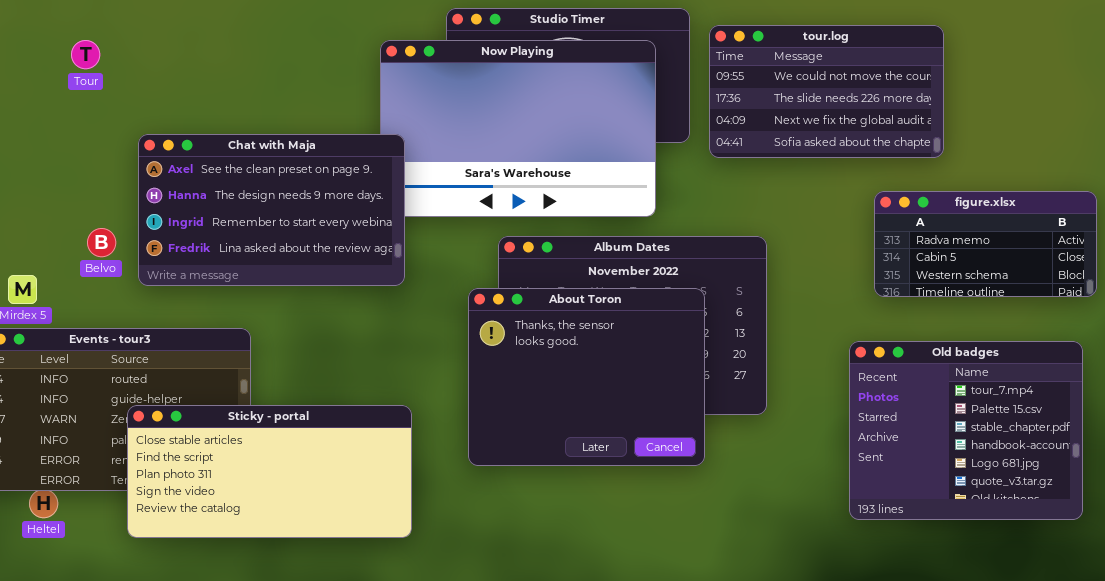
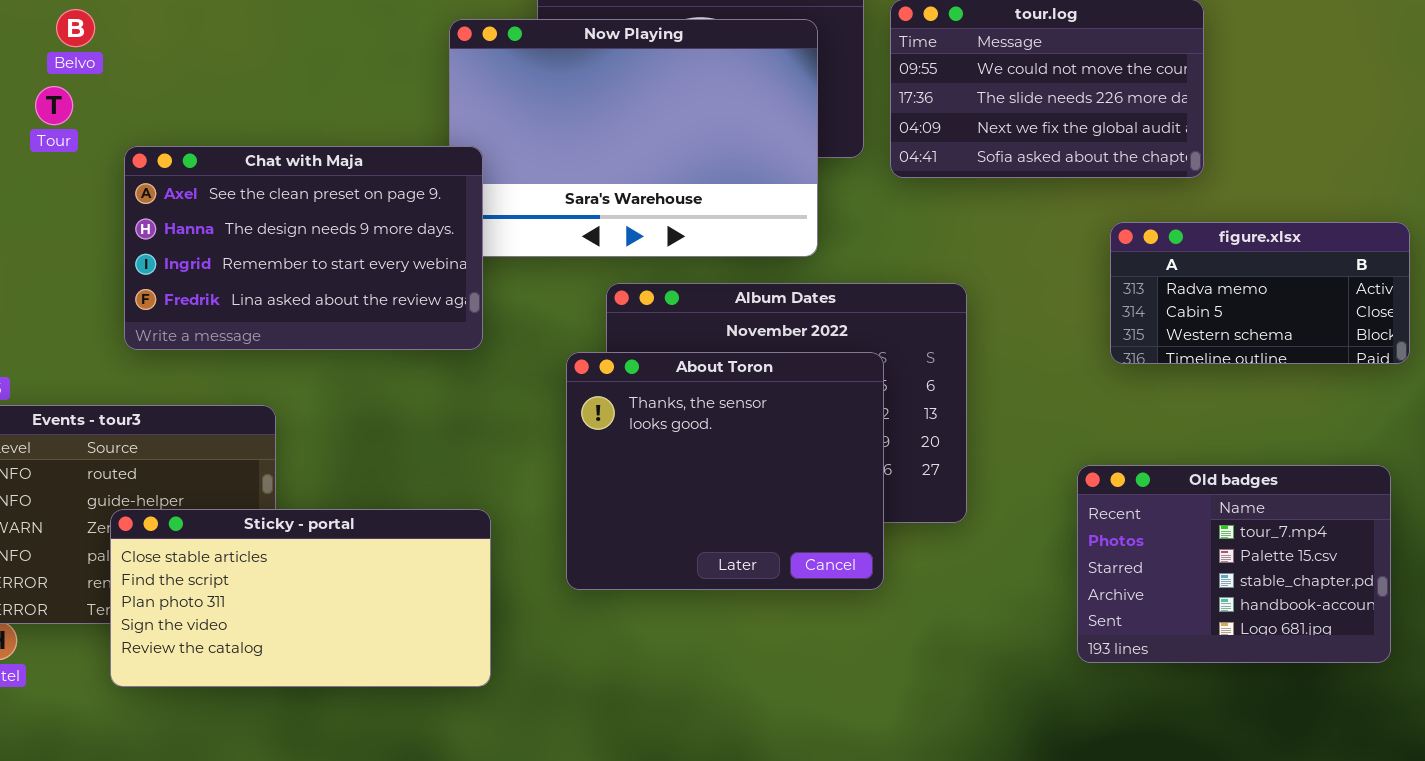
Tour: [71,40,100,69] -> [35,86,73,125], moved
Belvo: [87,228,116,257] -> [56,9,95,47], moved
Old badges: [849,341,1083,520] -> [1077,465,1391,663], resized

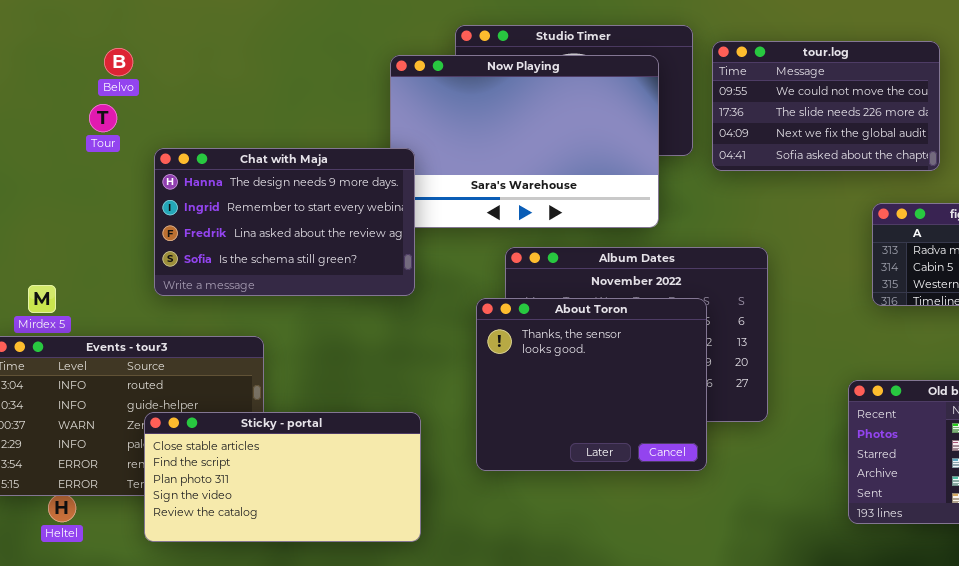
Chat with Maja: [124,146,483,350] -> [154,148,415,296], scrolled down 1 row

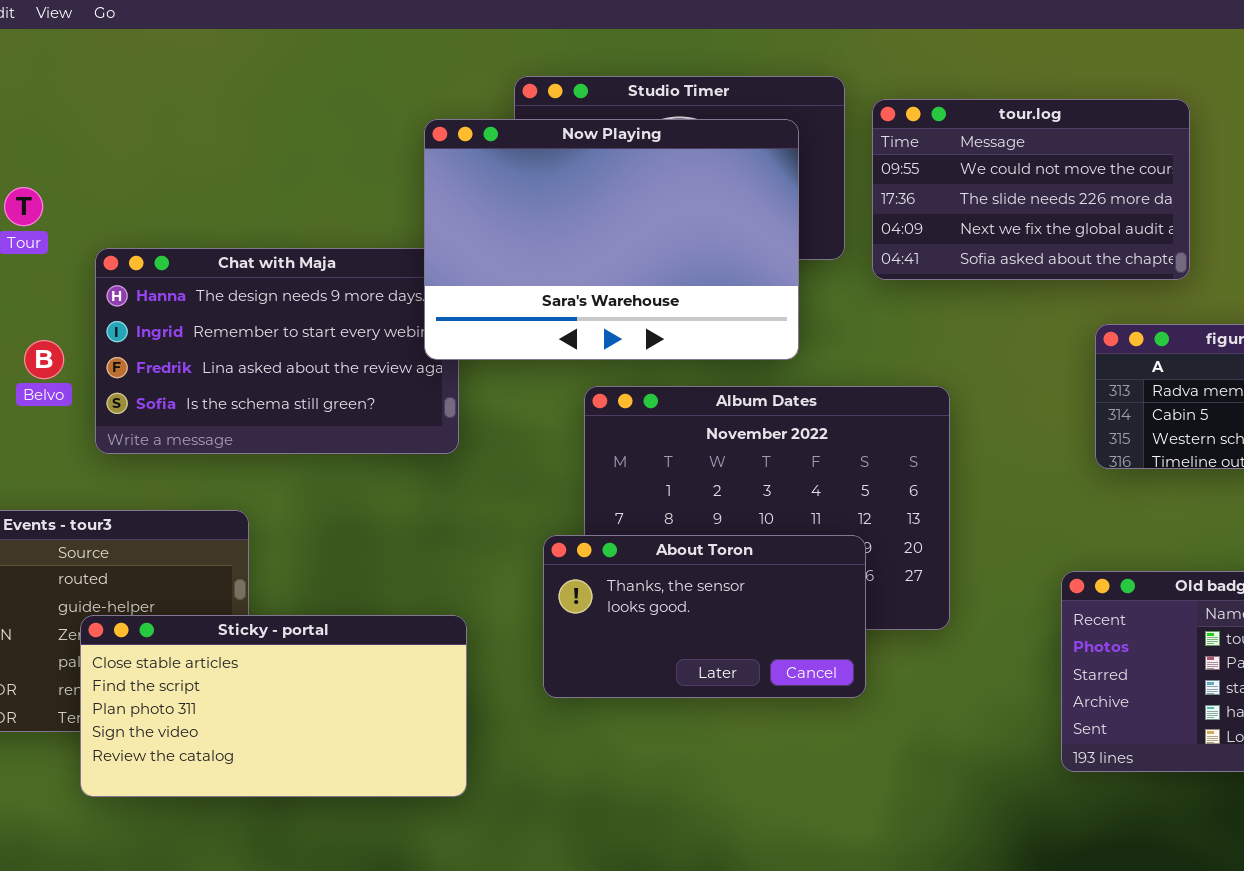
Belvo: [104,48,133,76] -> [24,340,64,379], moved
Now Playing: [390,55,659,228] -> [424,119,799,360], raised
About Toron: [476,298,707,471] -> [543,535,866,698], resized

